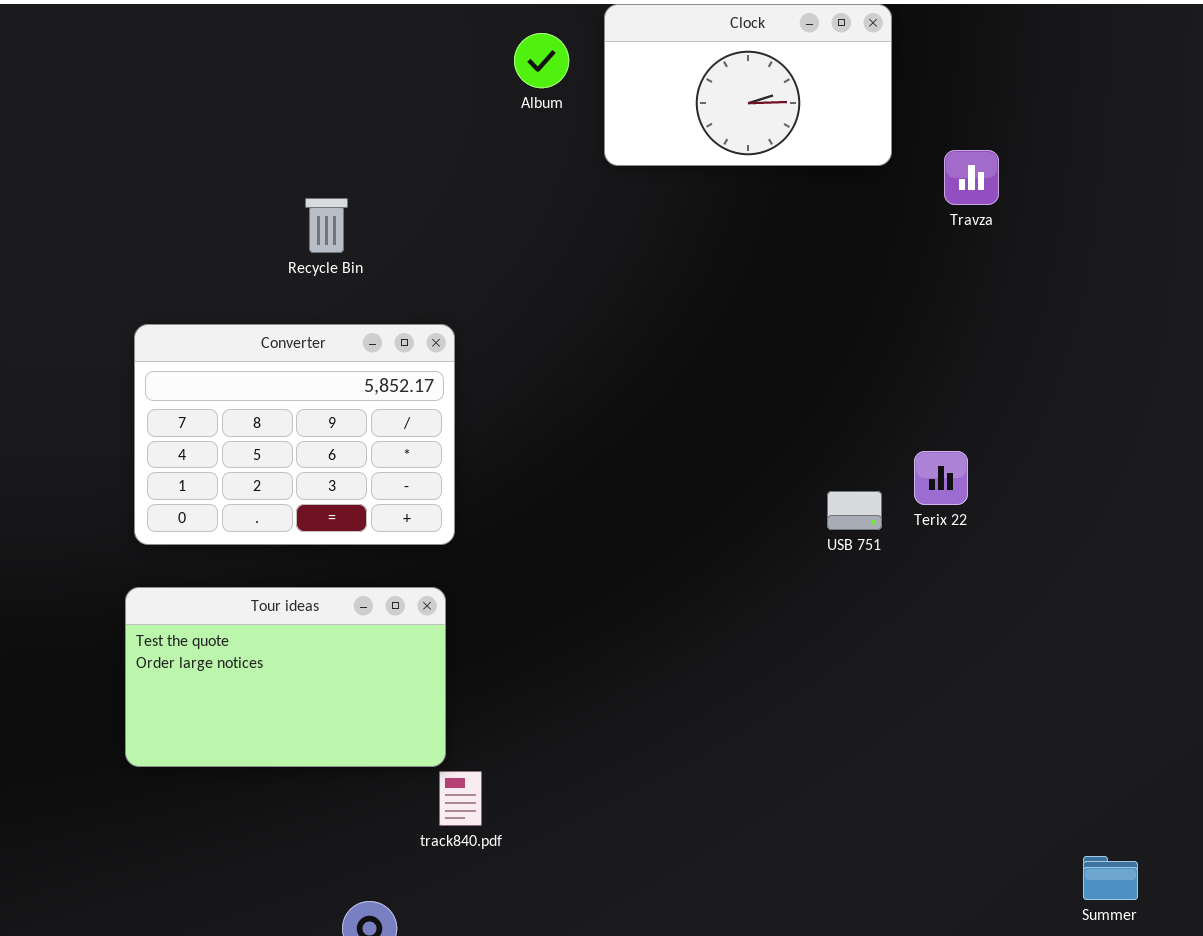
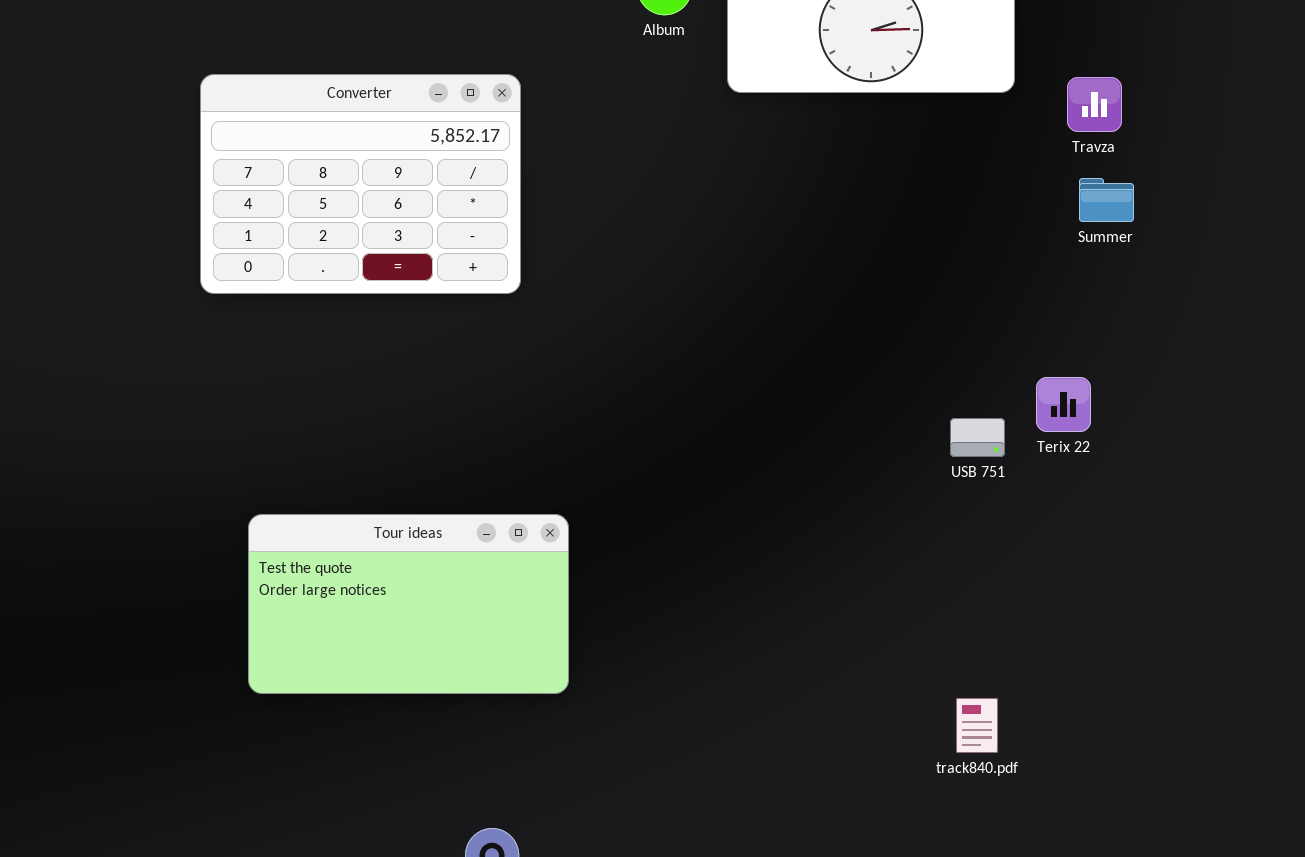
Converter: [134,324,455,545] -> [200,74,521,294], moved
track840.pdf: [439,771,482,826] -> [956,698,998,753], moved
Summer: [1083,856,1138,900] -> [1079,178,1134,222], moved

